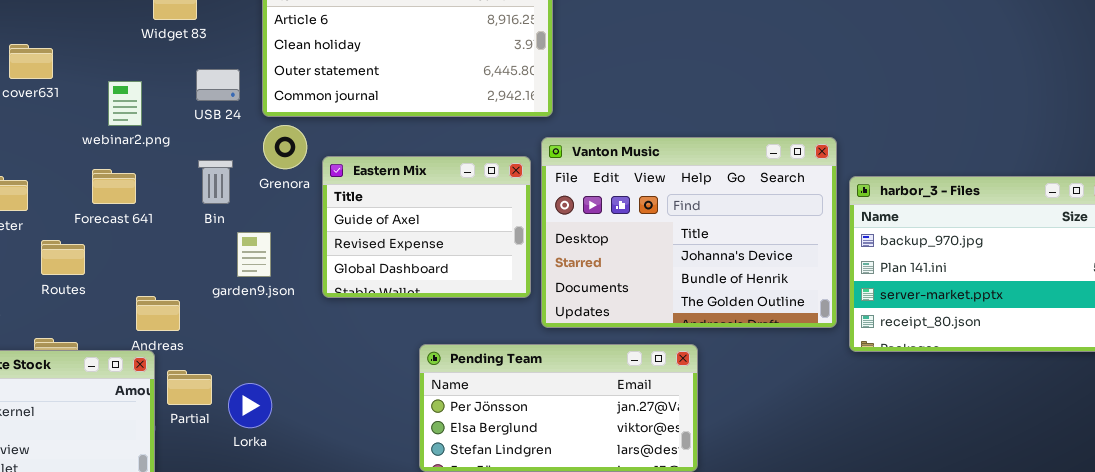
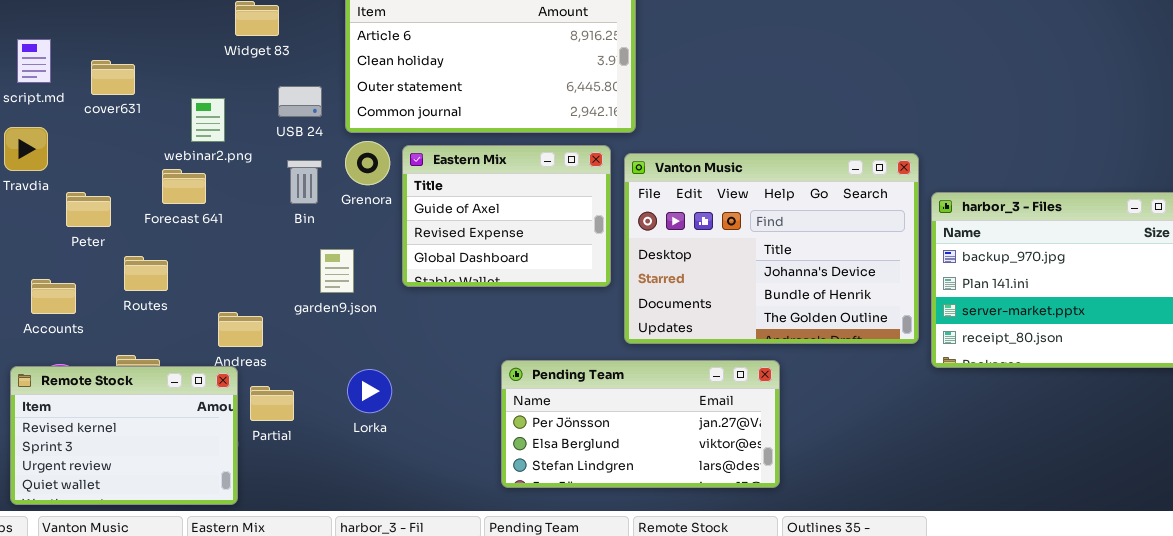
Eastern Mix: [322,156,531,298] -> [402,145,611,287], moved
Bin: [198,160,233,204] -> [287,160,322,204], moved
Forecast 641: [92,169,136,204] -> [162,169,206,204], moved
Lorka: [228,383,272,428] -> [347,369,392,413], moved

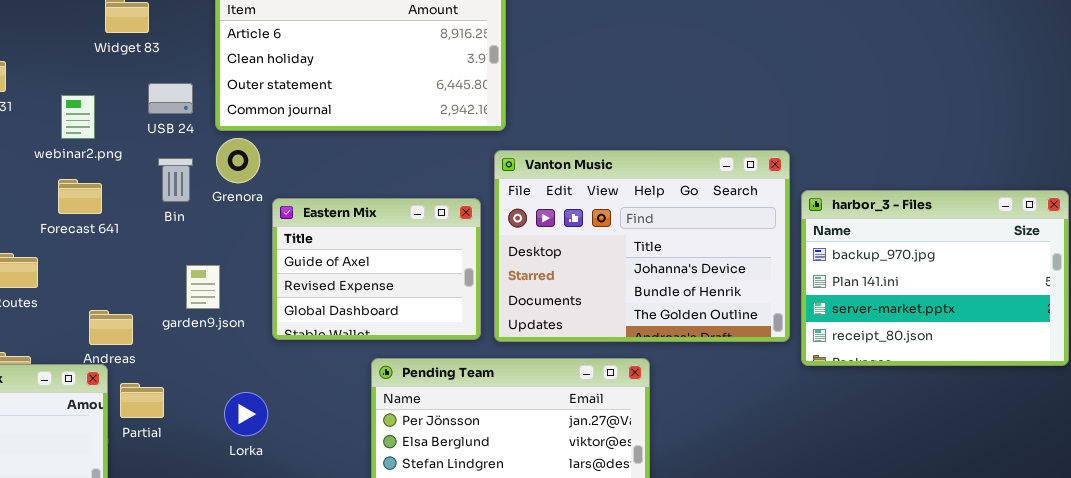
Eastern Mix: [402,145,611,287] -> [272,198,481,340], moved
Forecast 641: [162,169,206,204] -> [58,179,102,214], moved
garden9.json: [320,249,354,293] -> [186,265,220,309], moved
Lorka: [347,369,392,413] -> [224,392,268,436], moved

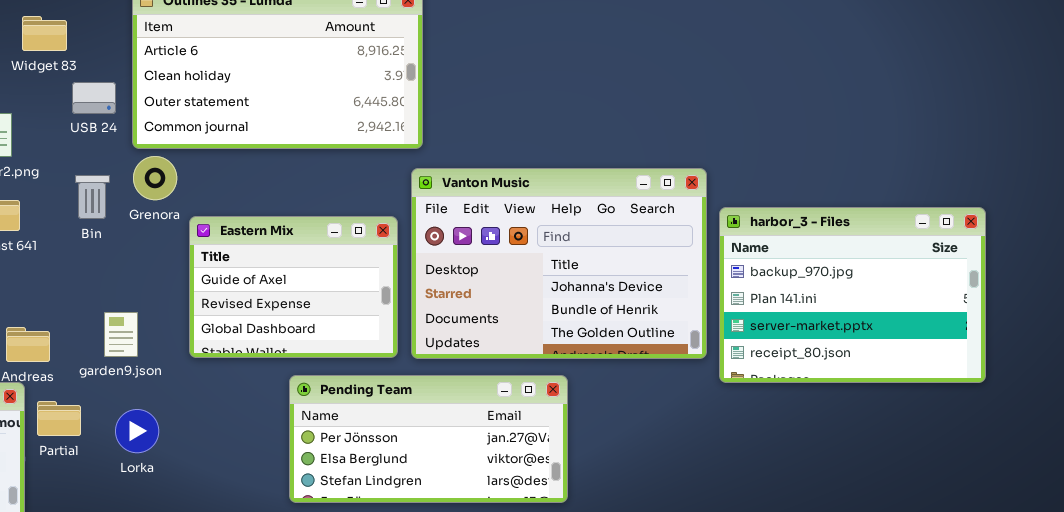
USB 24: [148,83,193,114] -> [72,82,116,114], moved
garden9.json: [186,265,220,309] -> [104,312,138,357], moved
Lorka: [224,392,268,436] -> [115,409,159,453], moved

